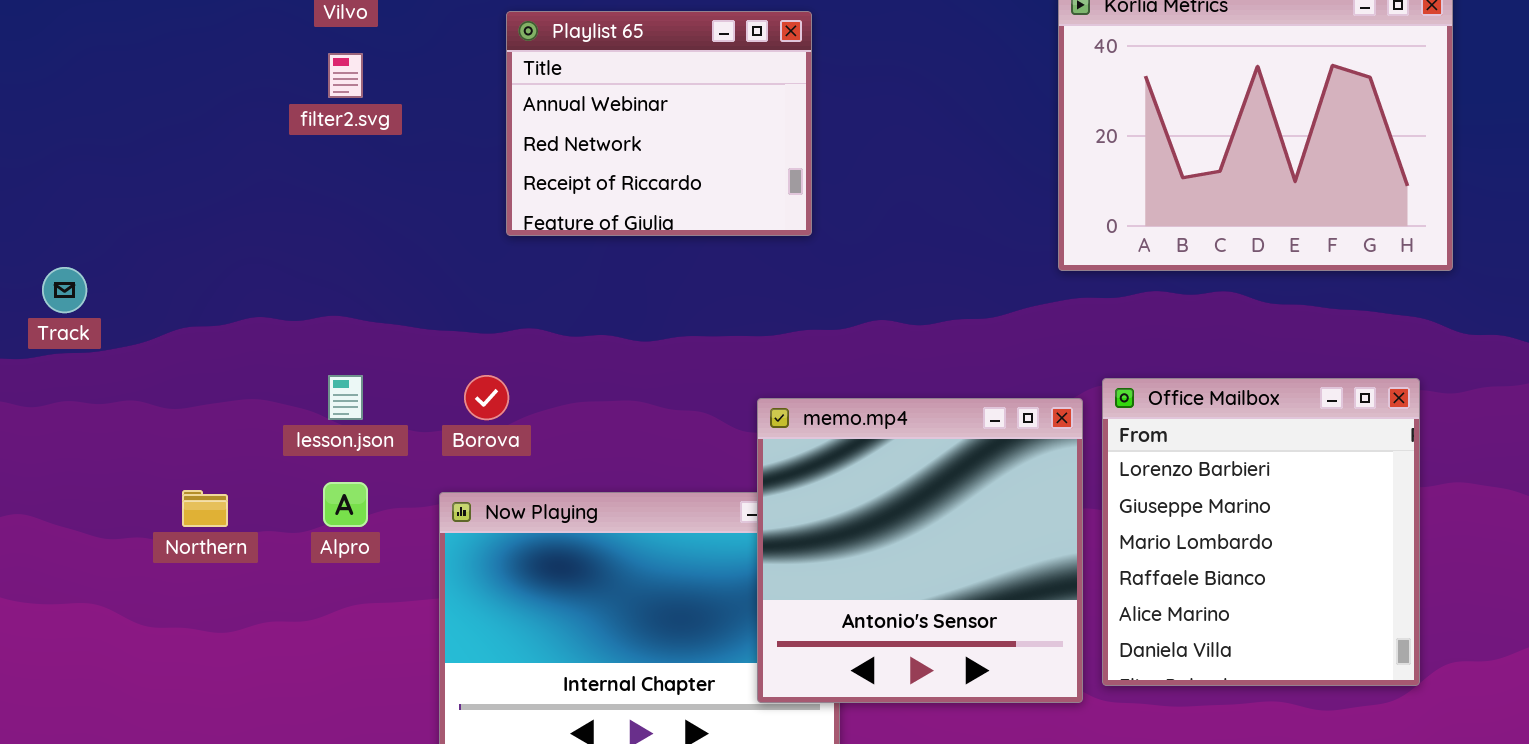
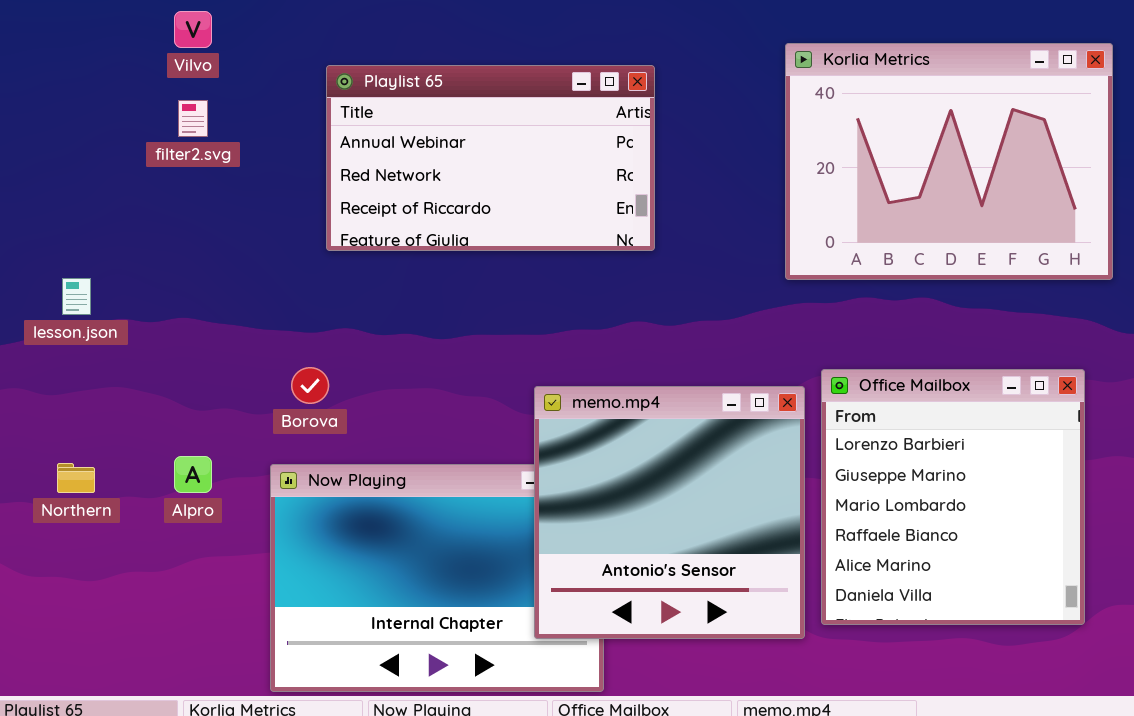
Playlist 65: [506,11,812,236] -> [326,65,655,251], resized
lesson.json: [328,375,363,420] -> [62,278,91,315], moved

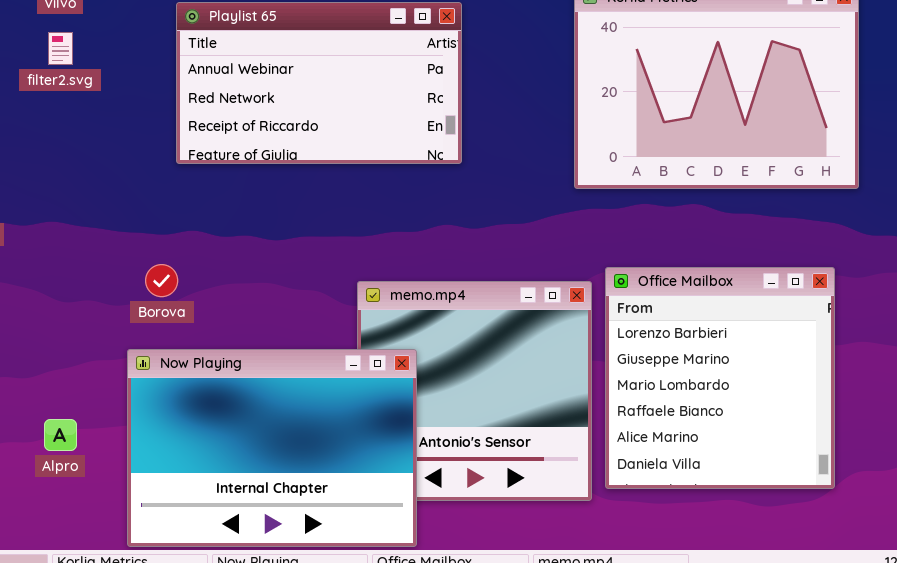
Alpro: [174,456,212,493] -> [44,419,77,451], moved
Now Playing: [270,464,604,692] -> [127,349,417,547], raised

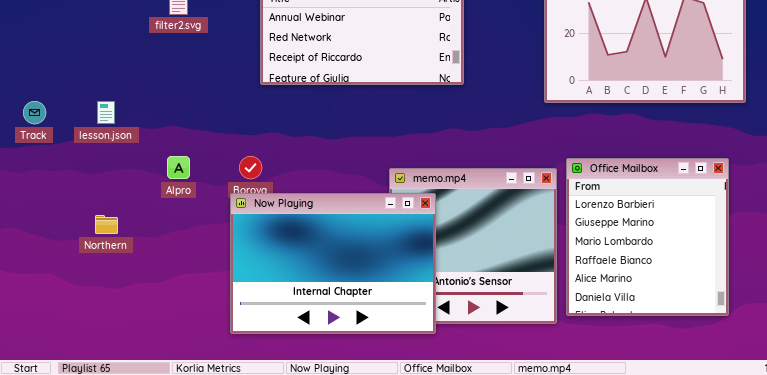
Now Playing: [127,349,417,547] -> [230,193,436,334], moved
Alpro: [44,419,77,451] -> [167,156,190,179], moved

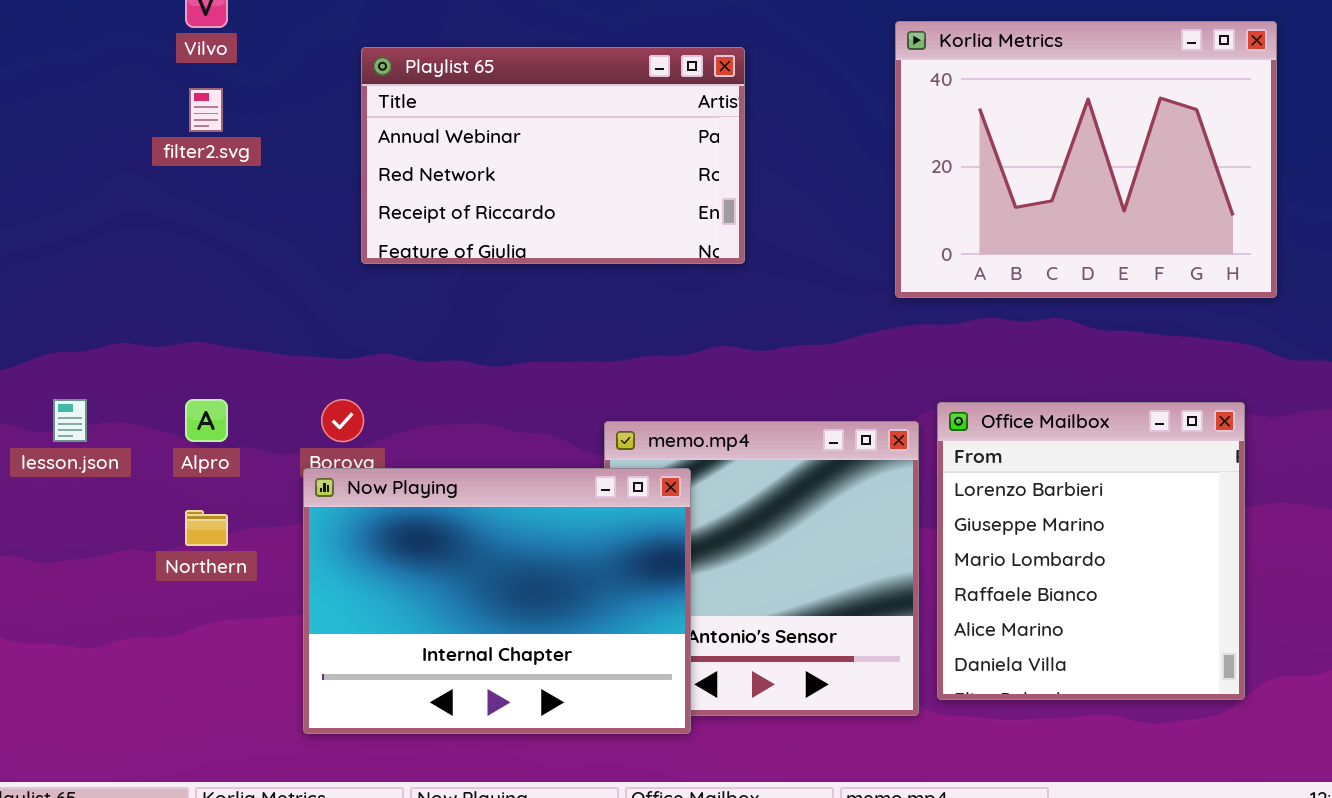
lesson.json: [97,101,115,124] -> [53,399,87,442], moved
Northern: [95,215,118,234] -> [185,510,228,546], moved

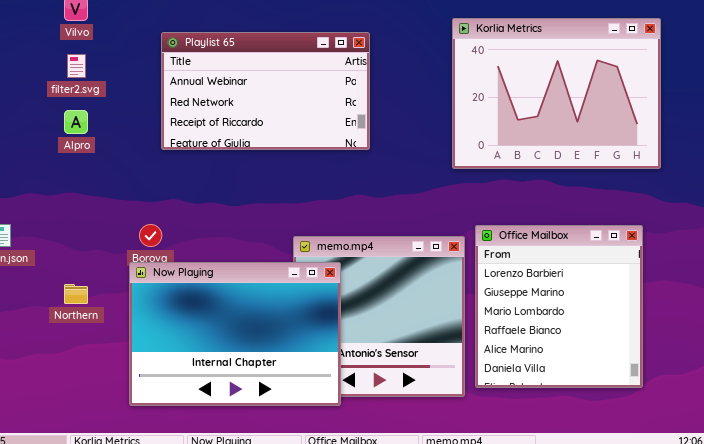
Alpro: [185,399,228,442] -> [64,110,88,134], moved

